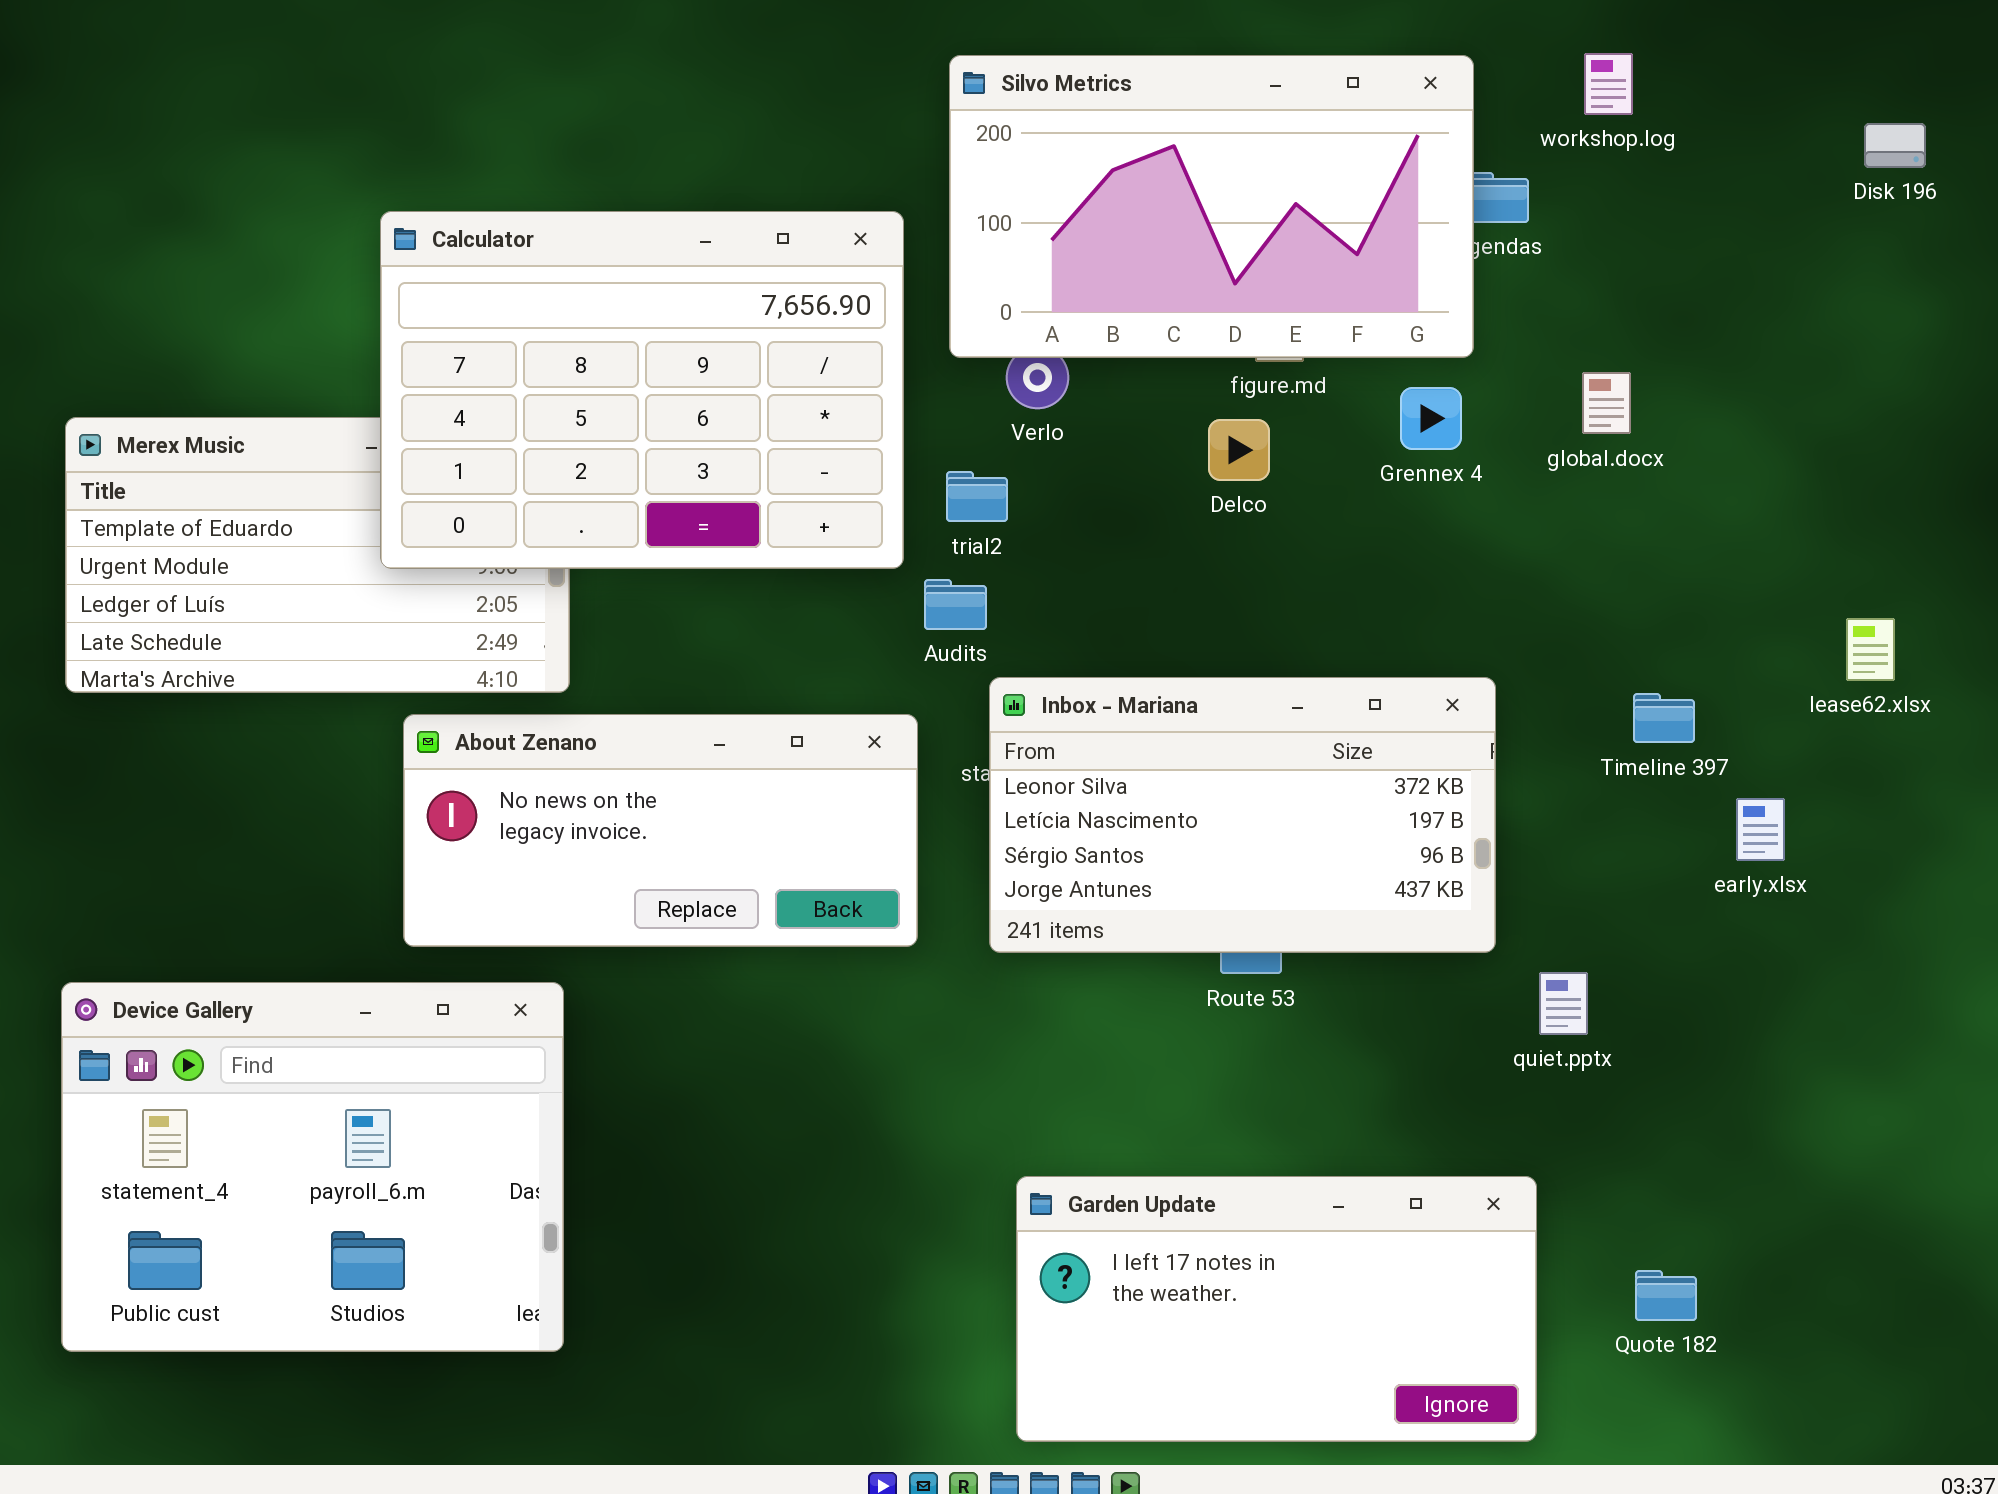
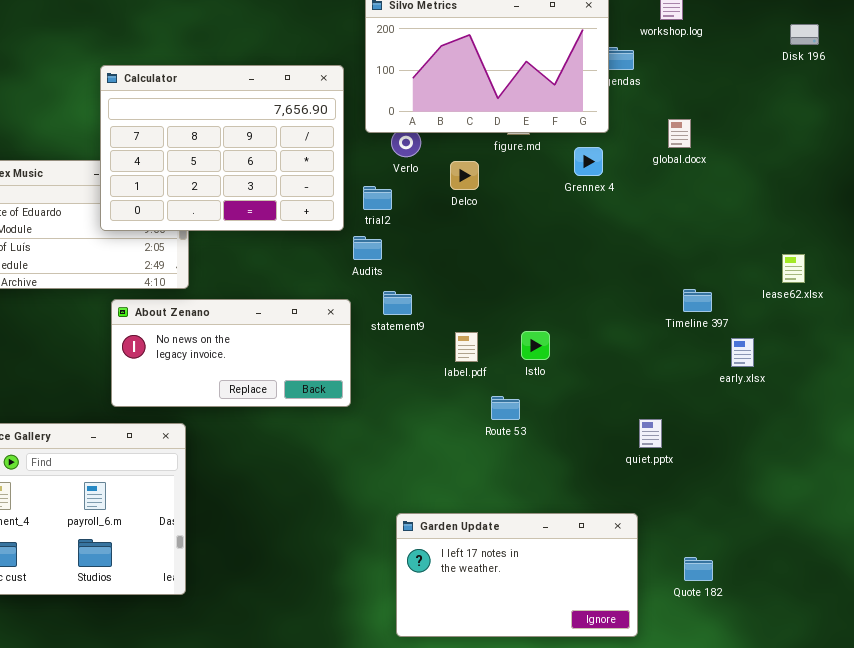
global.docx: [1582,372,1631,434] -> [668,119,691,148], moved
Delco: [1208,419,1270,481] -> [450,161,479,190], moved
Inbox - Mariana: [989,677,1496,953] -> none, closed

